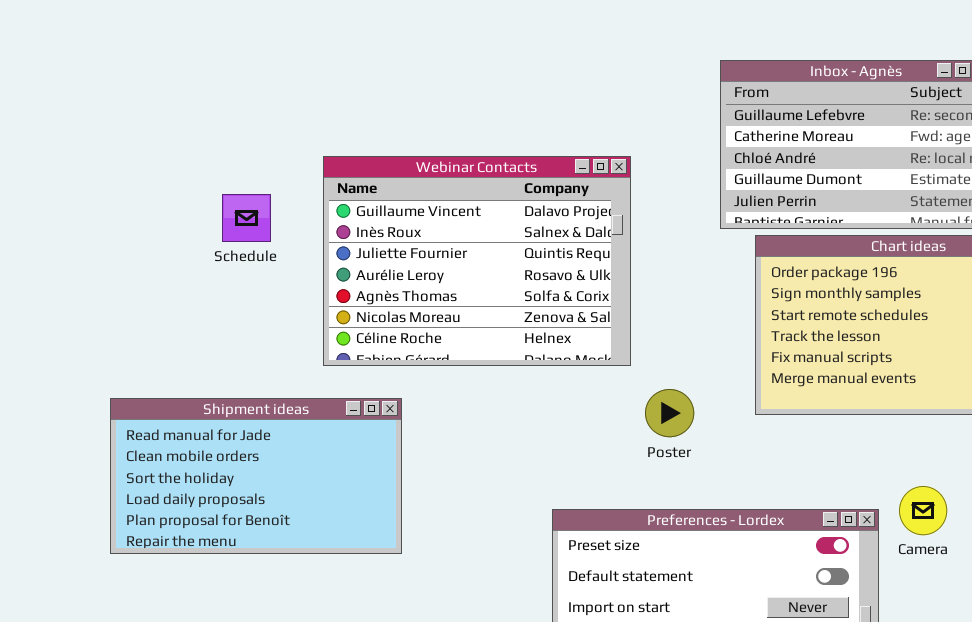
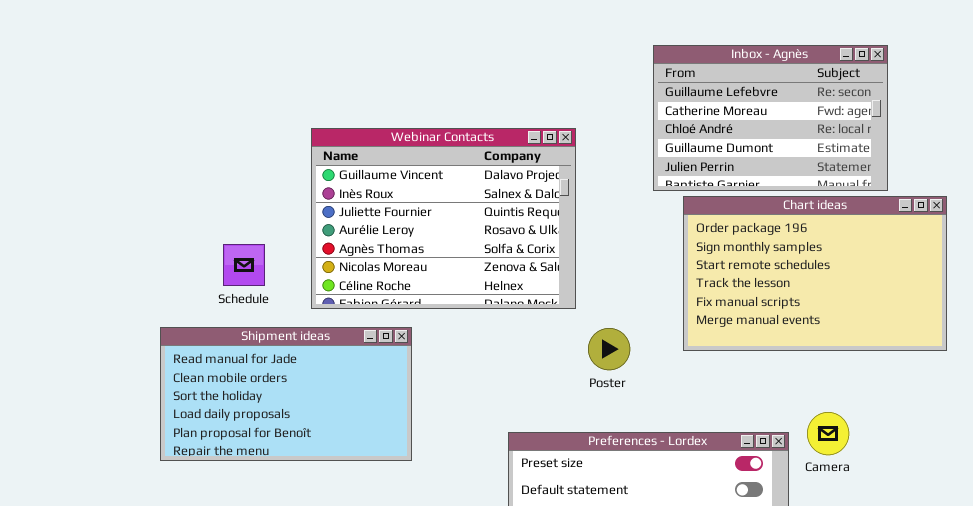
Schedule: [222,194,271,242] -> [223,244,265,286], moved
Shipment ideas: [110,398,402,554] -> [160,327,412,461], moved

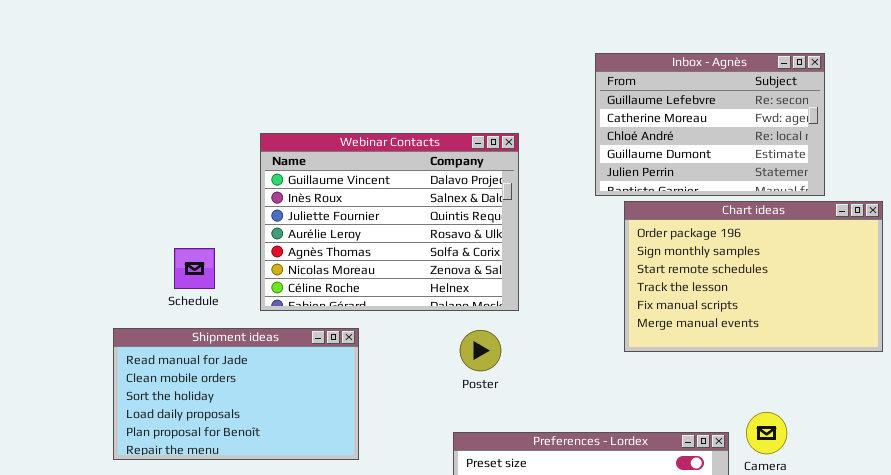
Poster: [588,328,630,370] -> [460,330,501,371], moved

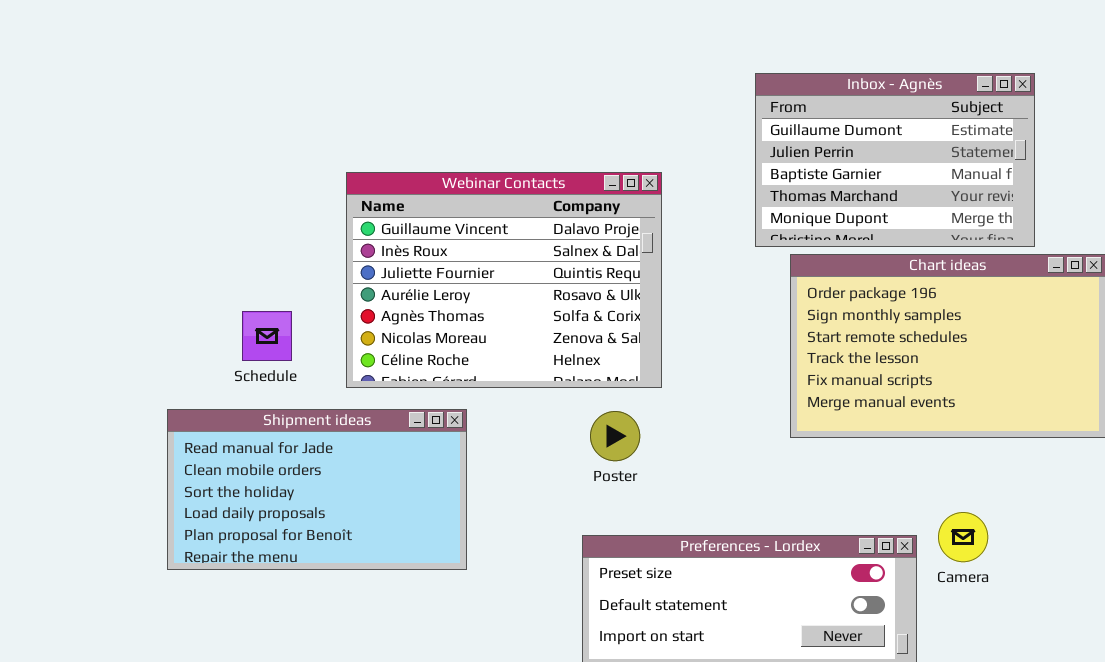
Inbox - Agnès: [595,53,825,196] -> [755,73,1035,247], scrolled down 3 rows

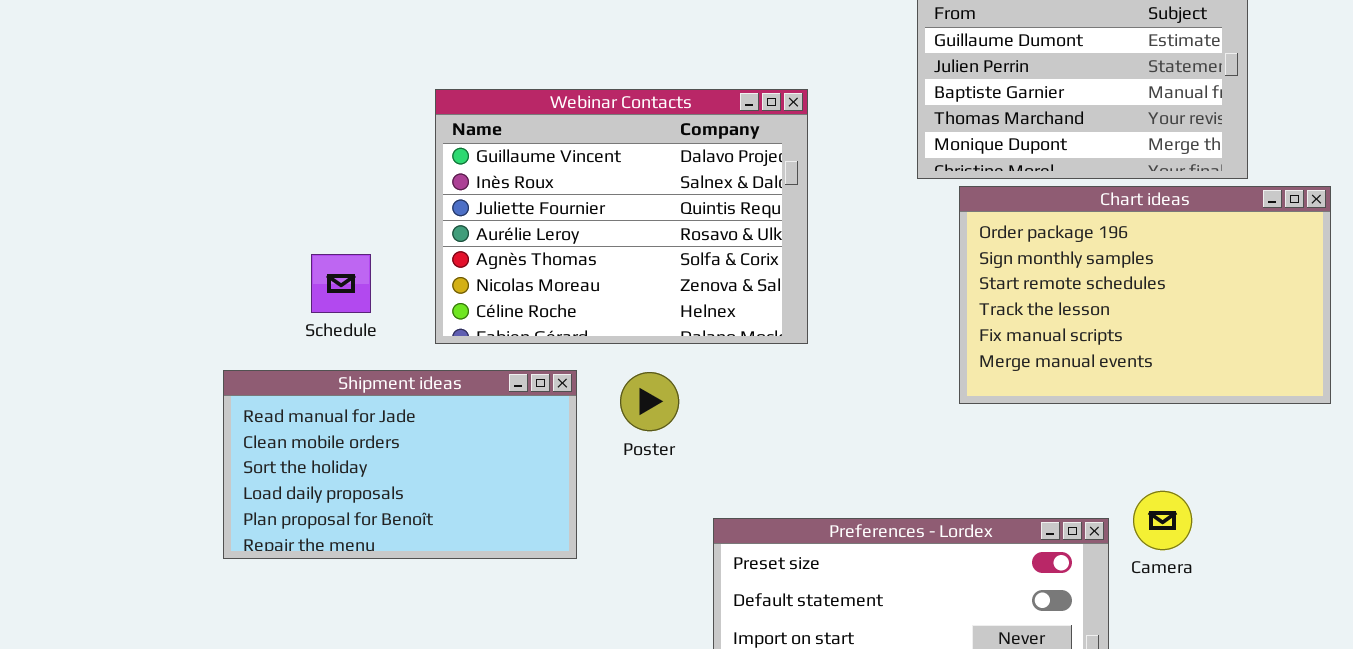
Poster: [590,411,640,461] -> [620,372,679,431], moved

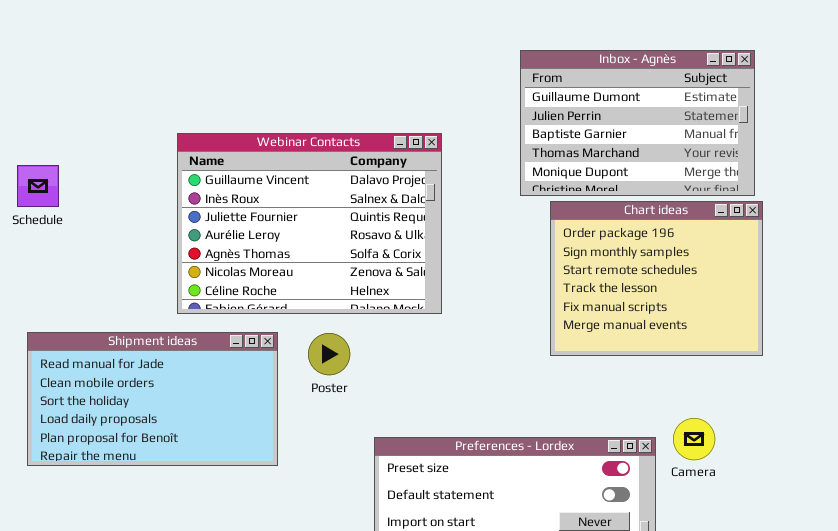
Chart ideas: [959,186,1331,404] -> [550,201,763,356], resized
Schedule: [311,254,371,313] -> [17,165,59,207], moved

